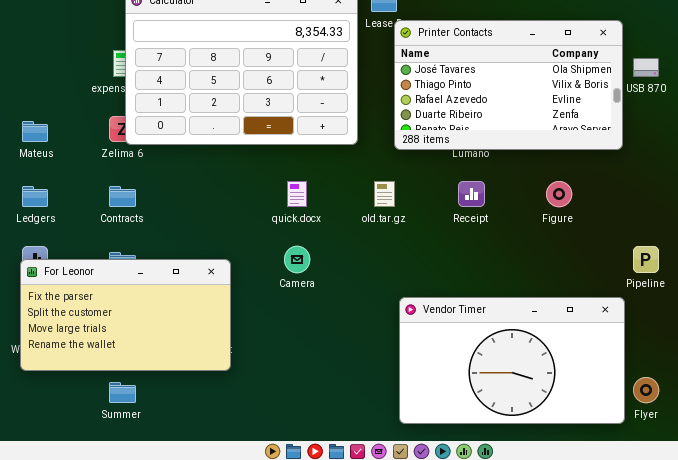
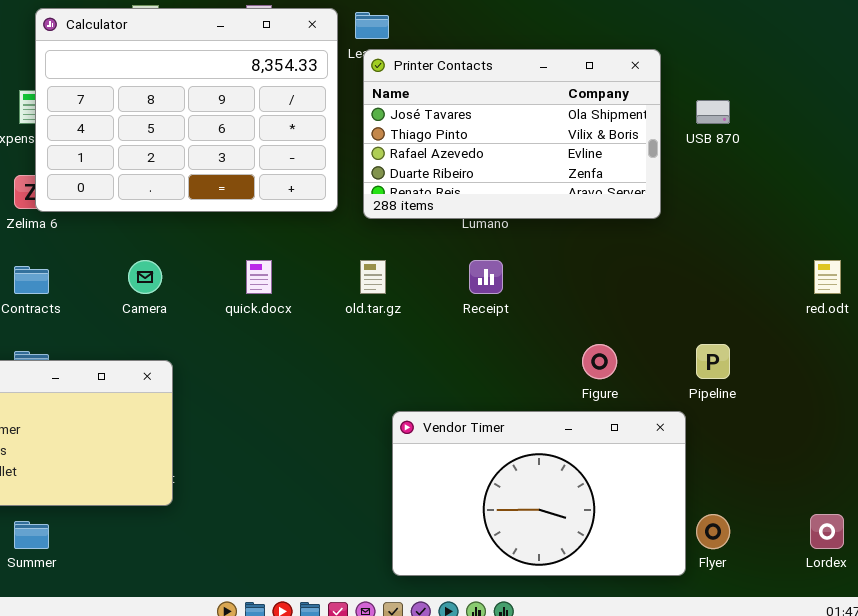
Printer Contacts: [394,20,623,150] -> [363,49,661,219], moved
Figure: [546,181,572,207] -> [582,344,617,379], moved
Camera: [284,246,310,273] -> [128,260,162,294], moved

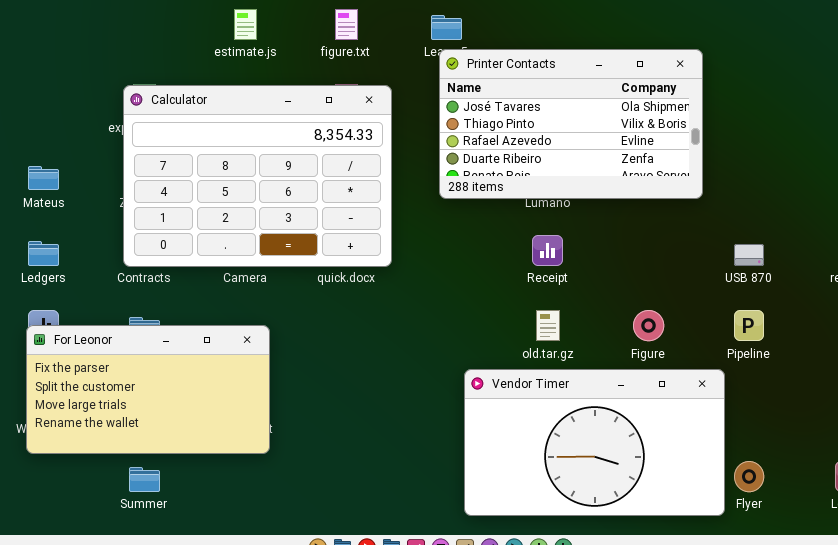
Calculator: [35,8,338,212] -> [123,85,392,267], moved
USB 870: [696,100,730,124] -> [734,244,764,266], moved
old.tar.gz: [360,260,386,294] -> [536,310,560,341], moved

